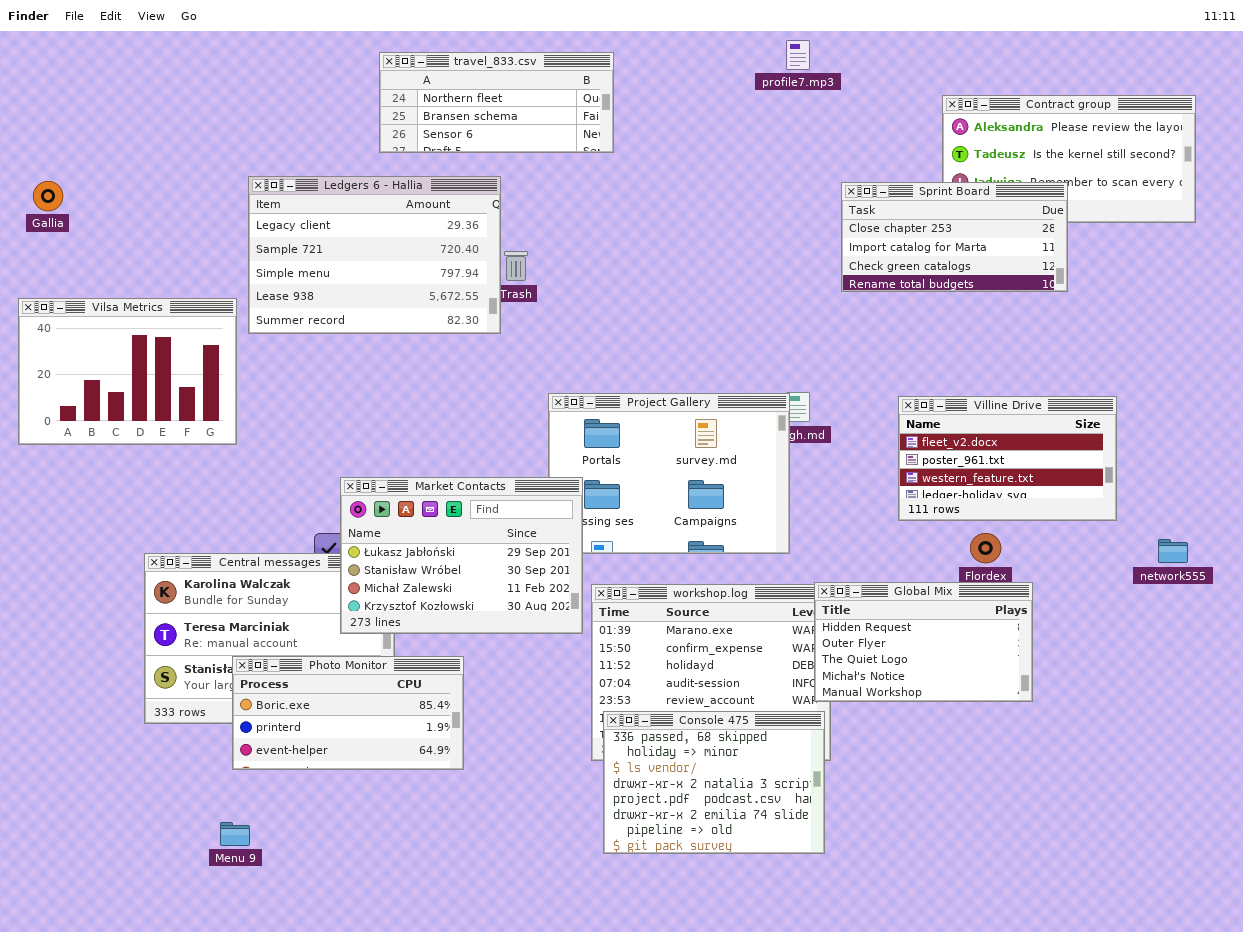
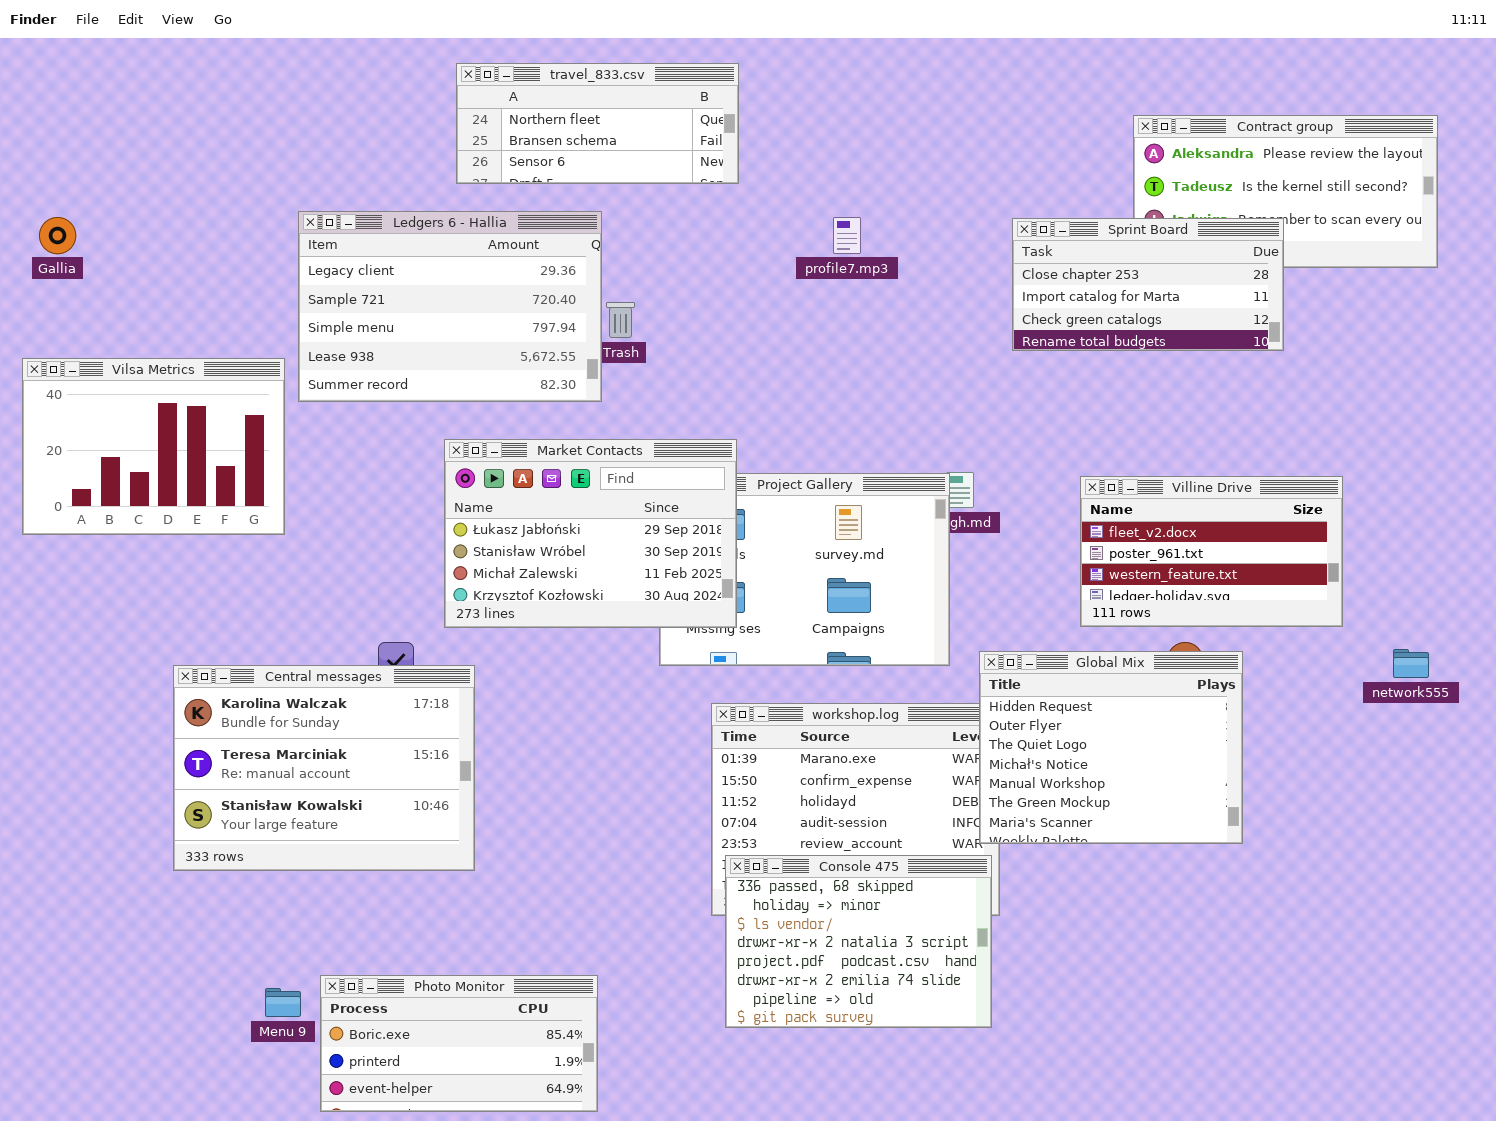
profile7.mp3: [786,40,810,70] -> [833,217,861,254], moved
Market Contacts: [340,477,583,634] -> [444,439,737,628], moved
Global Mix: [814,582,1033,702] -> [979,651,1243,844], resized
Photo Monitor: [232,656,464,770] -> [320,975,598,1112], moved

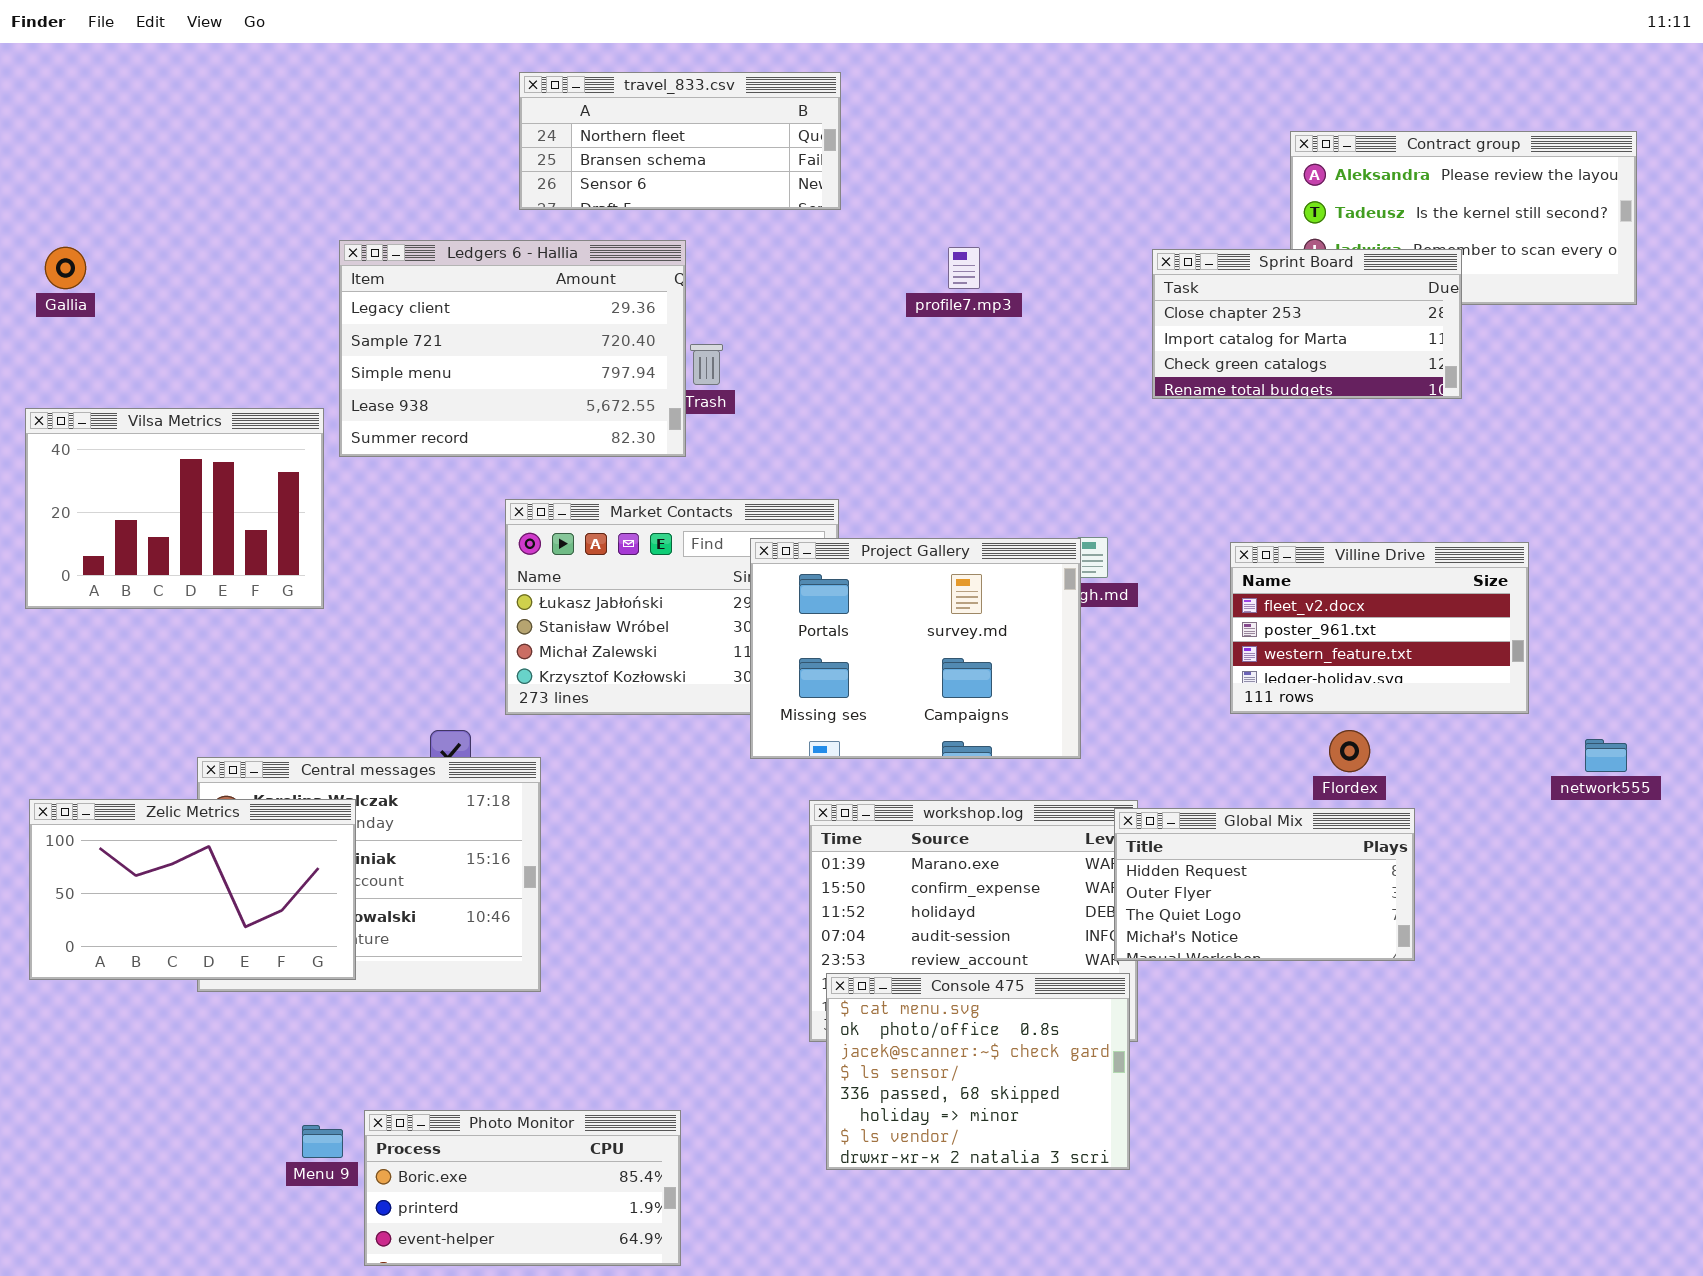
Project Gallery: [659,473,950,666] -> [750,538,1081,759], raised
Global Mix: [979,651,1243,844] -> [1114,808,1415,961], resized
Zelic Metrics: none -> [29,799,356,980], opened
Console 475: [725,855,992,1028] -> [826,973,1130,1170], scrolled up 4 rows

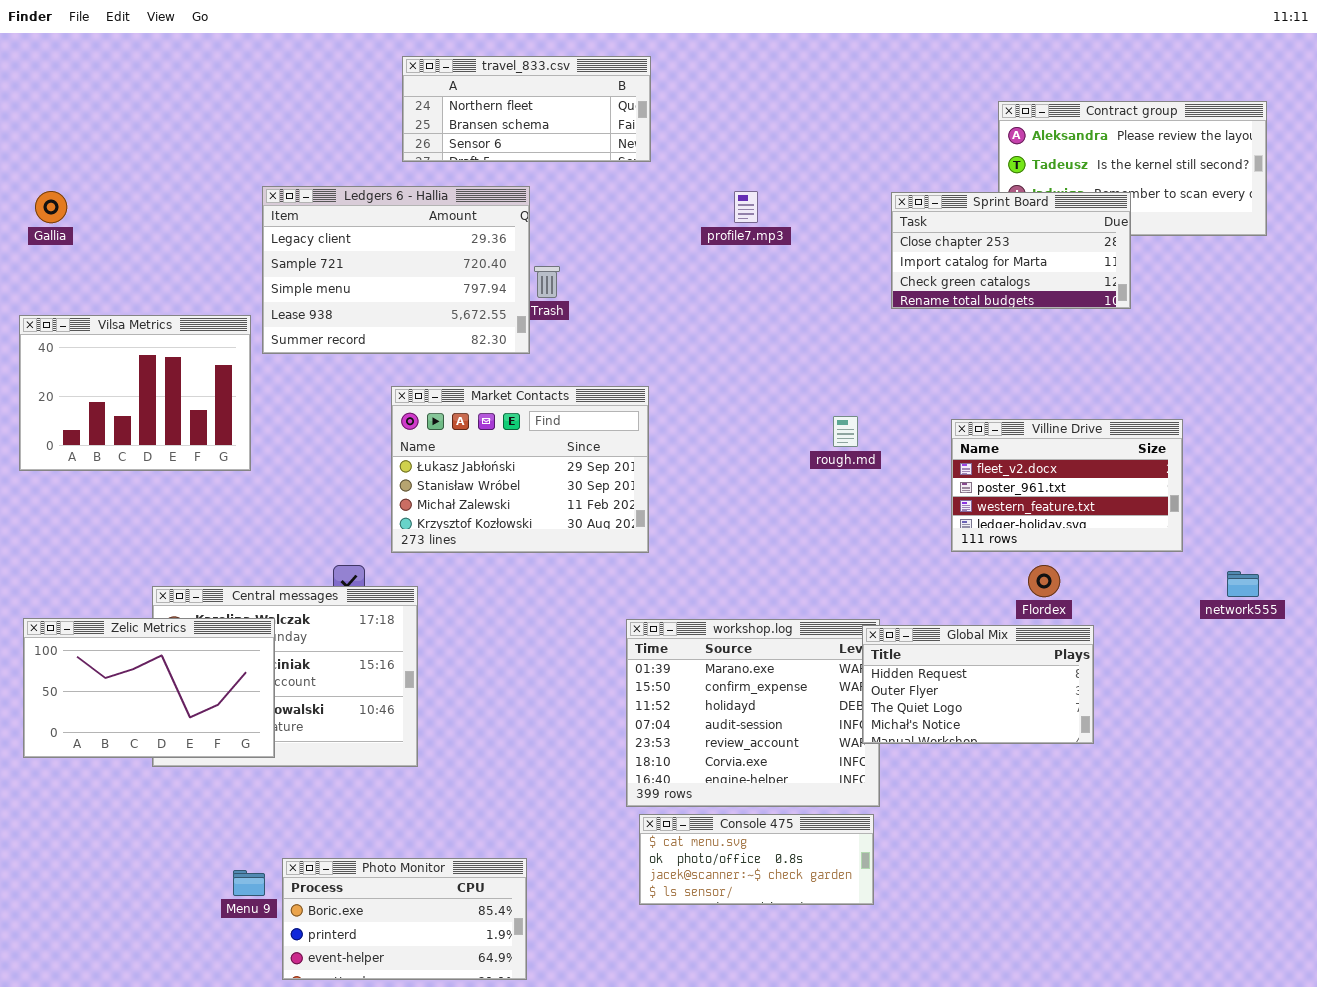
Project Gallery: [750,538,1081,759] -> none, closed
Console 475: [826,973,1130,1170] -> [639,814,874,905], resized

